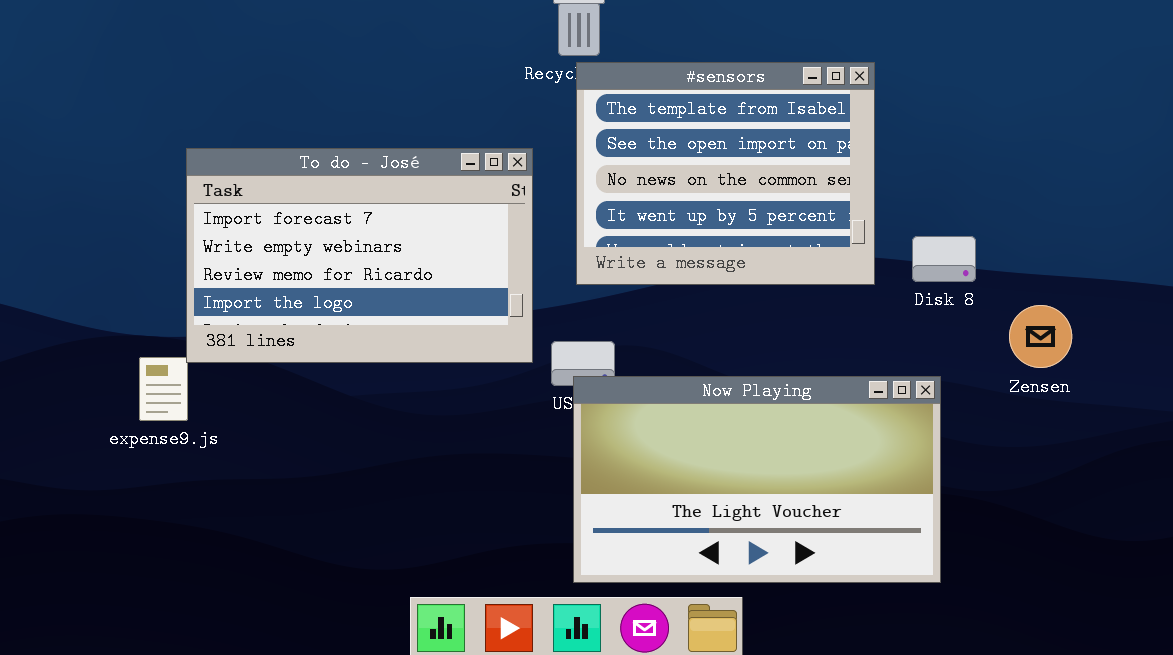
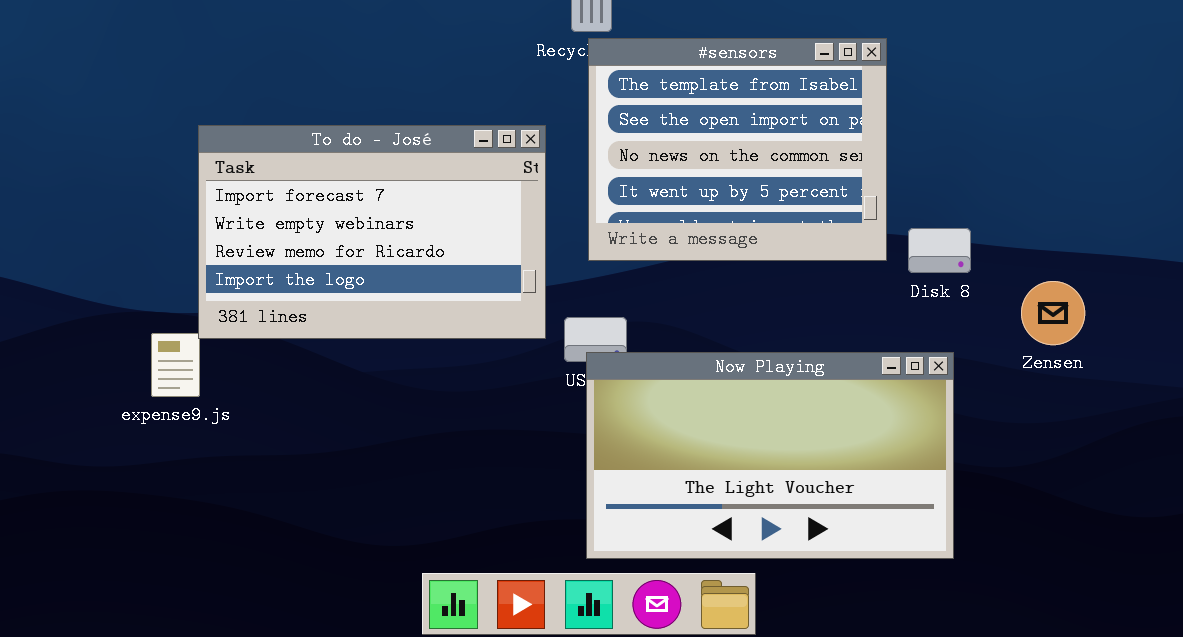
Disk 8: [912,236,976,282] -> [908,228,971,273], moved

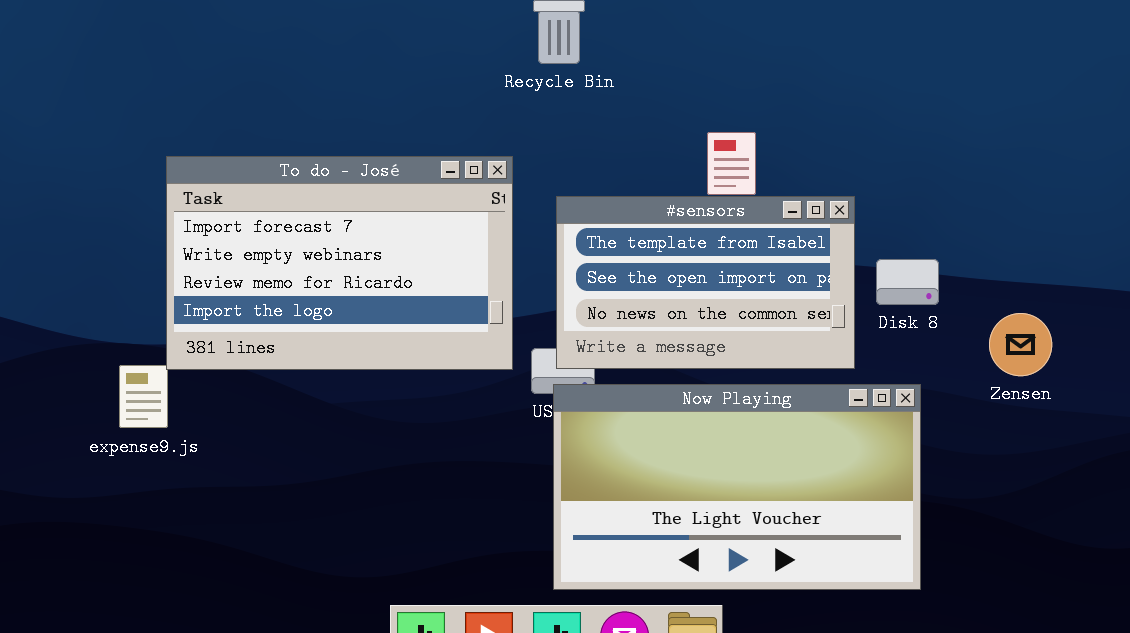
#sensors: [588,38,887,261] -> [556,196,855,369], moved, resized

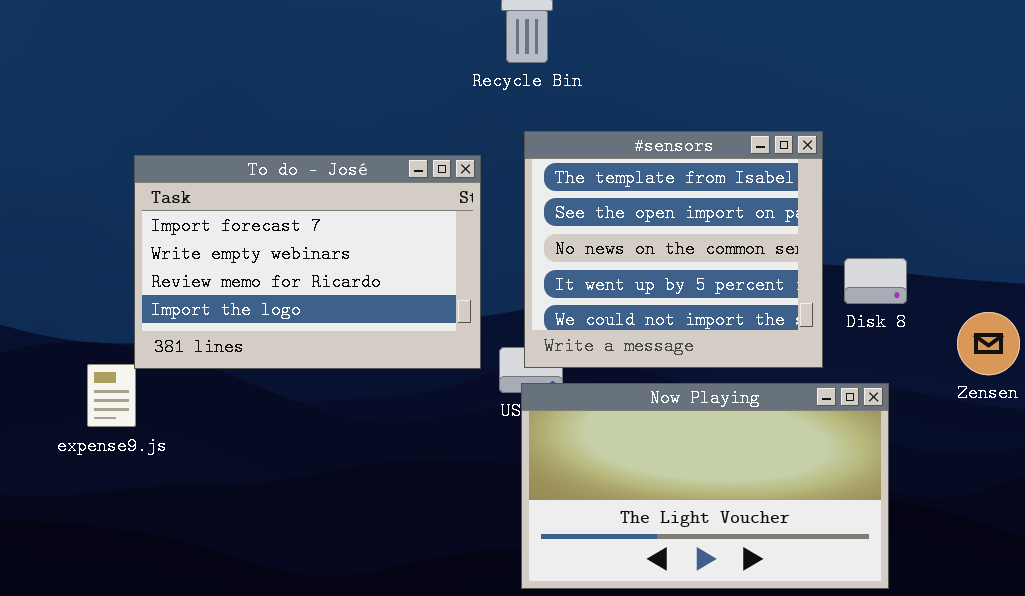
#sensors: [556,196,855,369] -> [524,131,823,368], resized

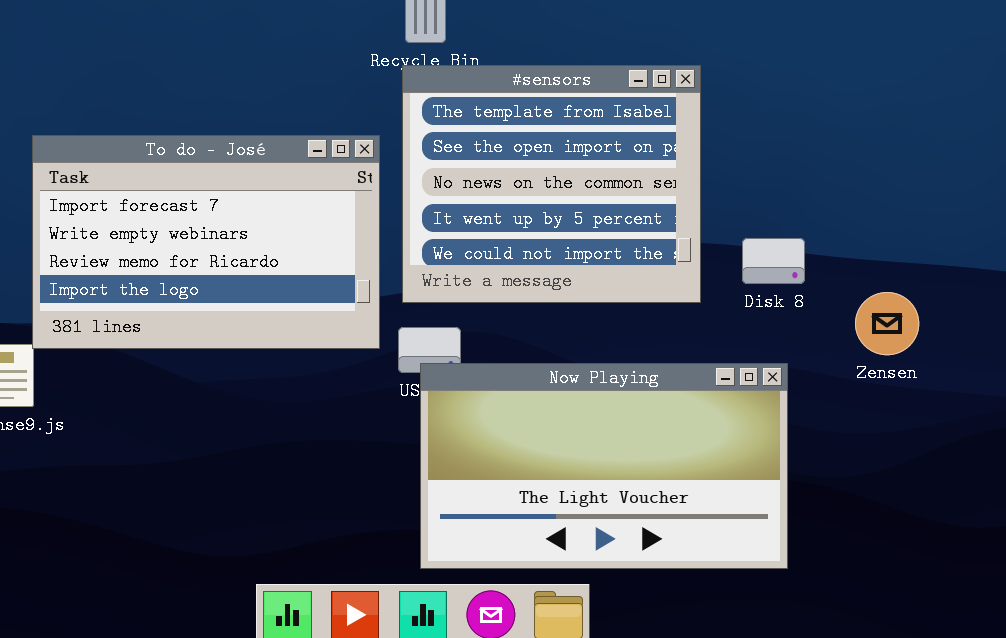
#sensors: [524,131,823,368] -> [402,65,701,303], moved

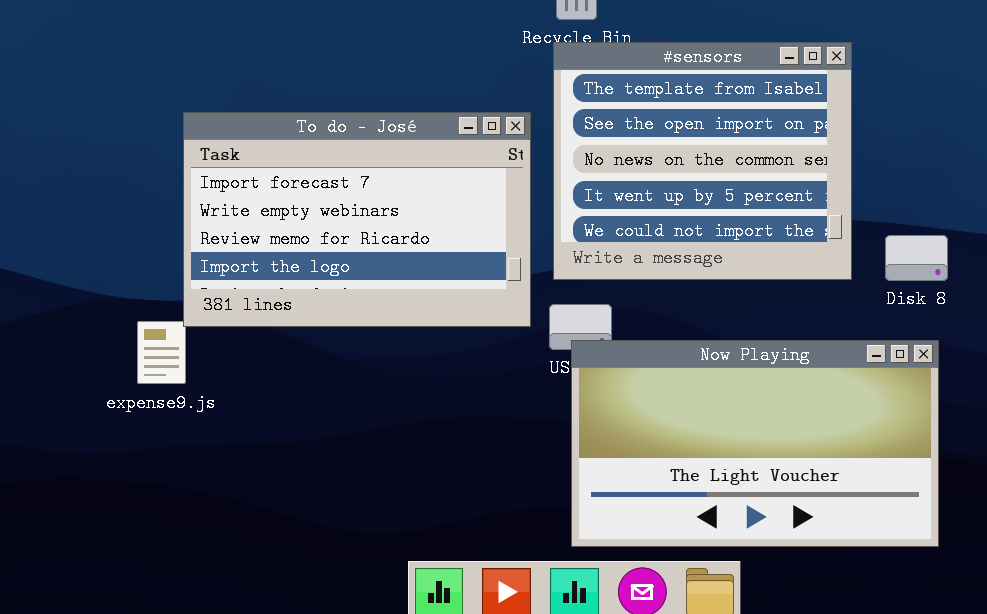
Disk 8: [742,238,805,284] -> [885,235,948,281], moved

